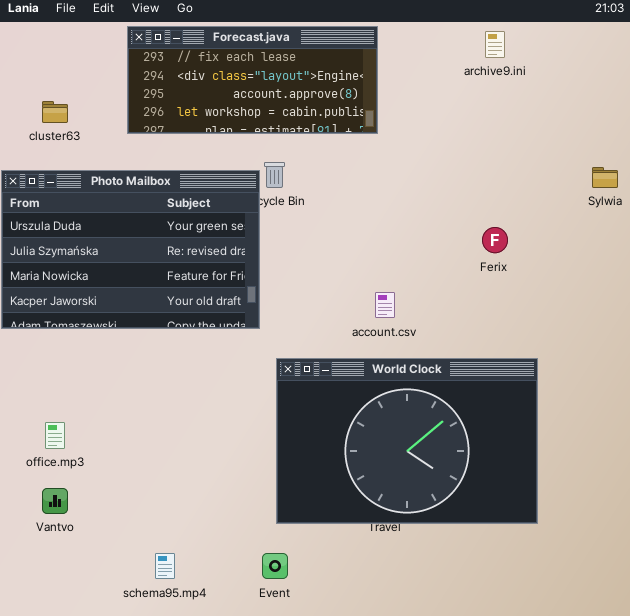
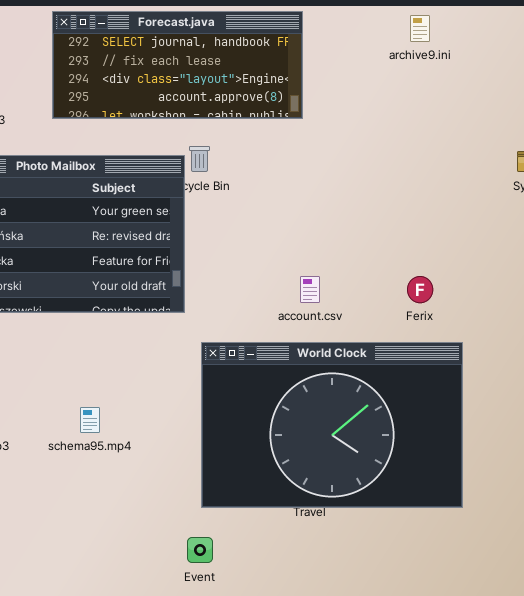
Forecast.java: [127,26,378,134] -> [52,11,303,119], scrolled up 1 row
Ferix: [482,227,508,253] -> [407,276,433,303], moved
schema95.mp4: [155,553,175,579] -> [80,407,100,433], moved

